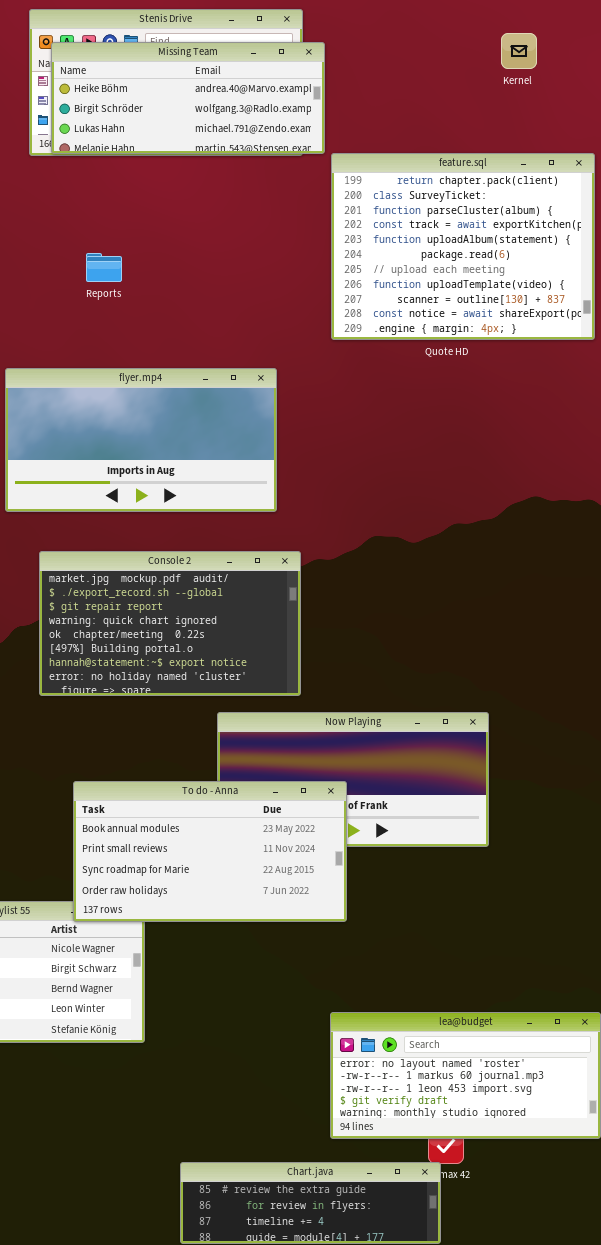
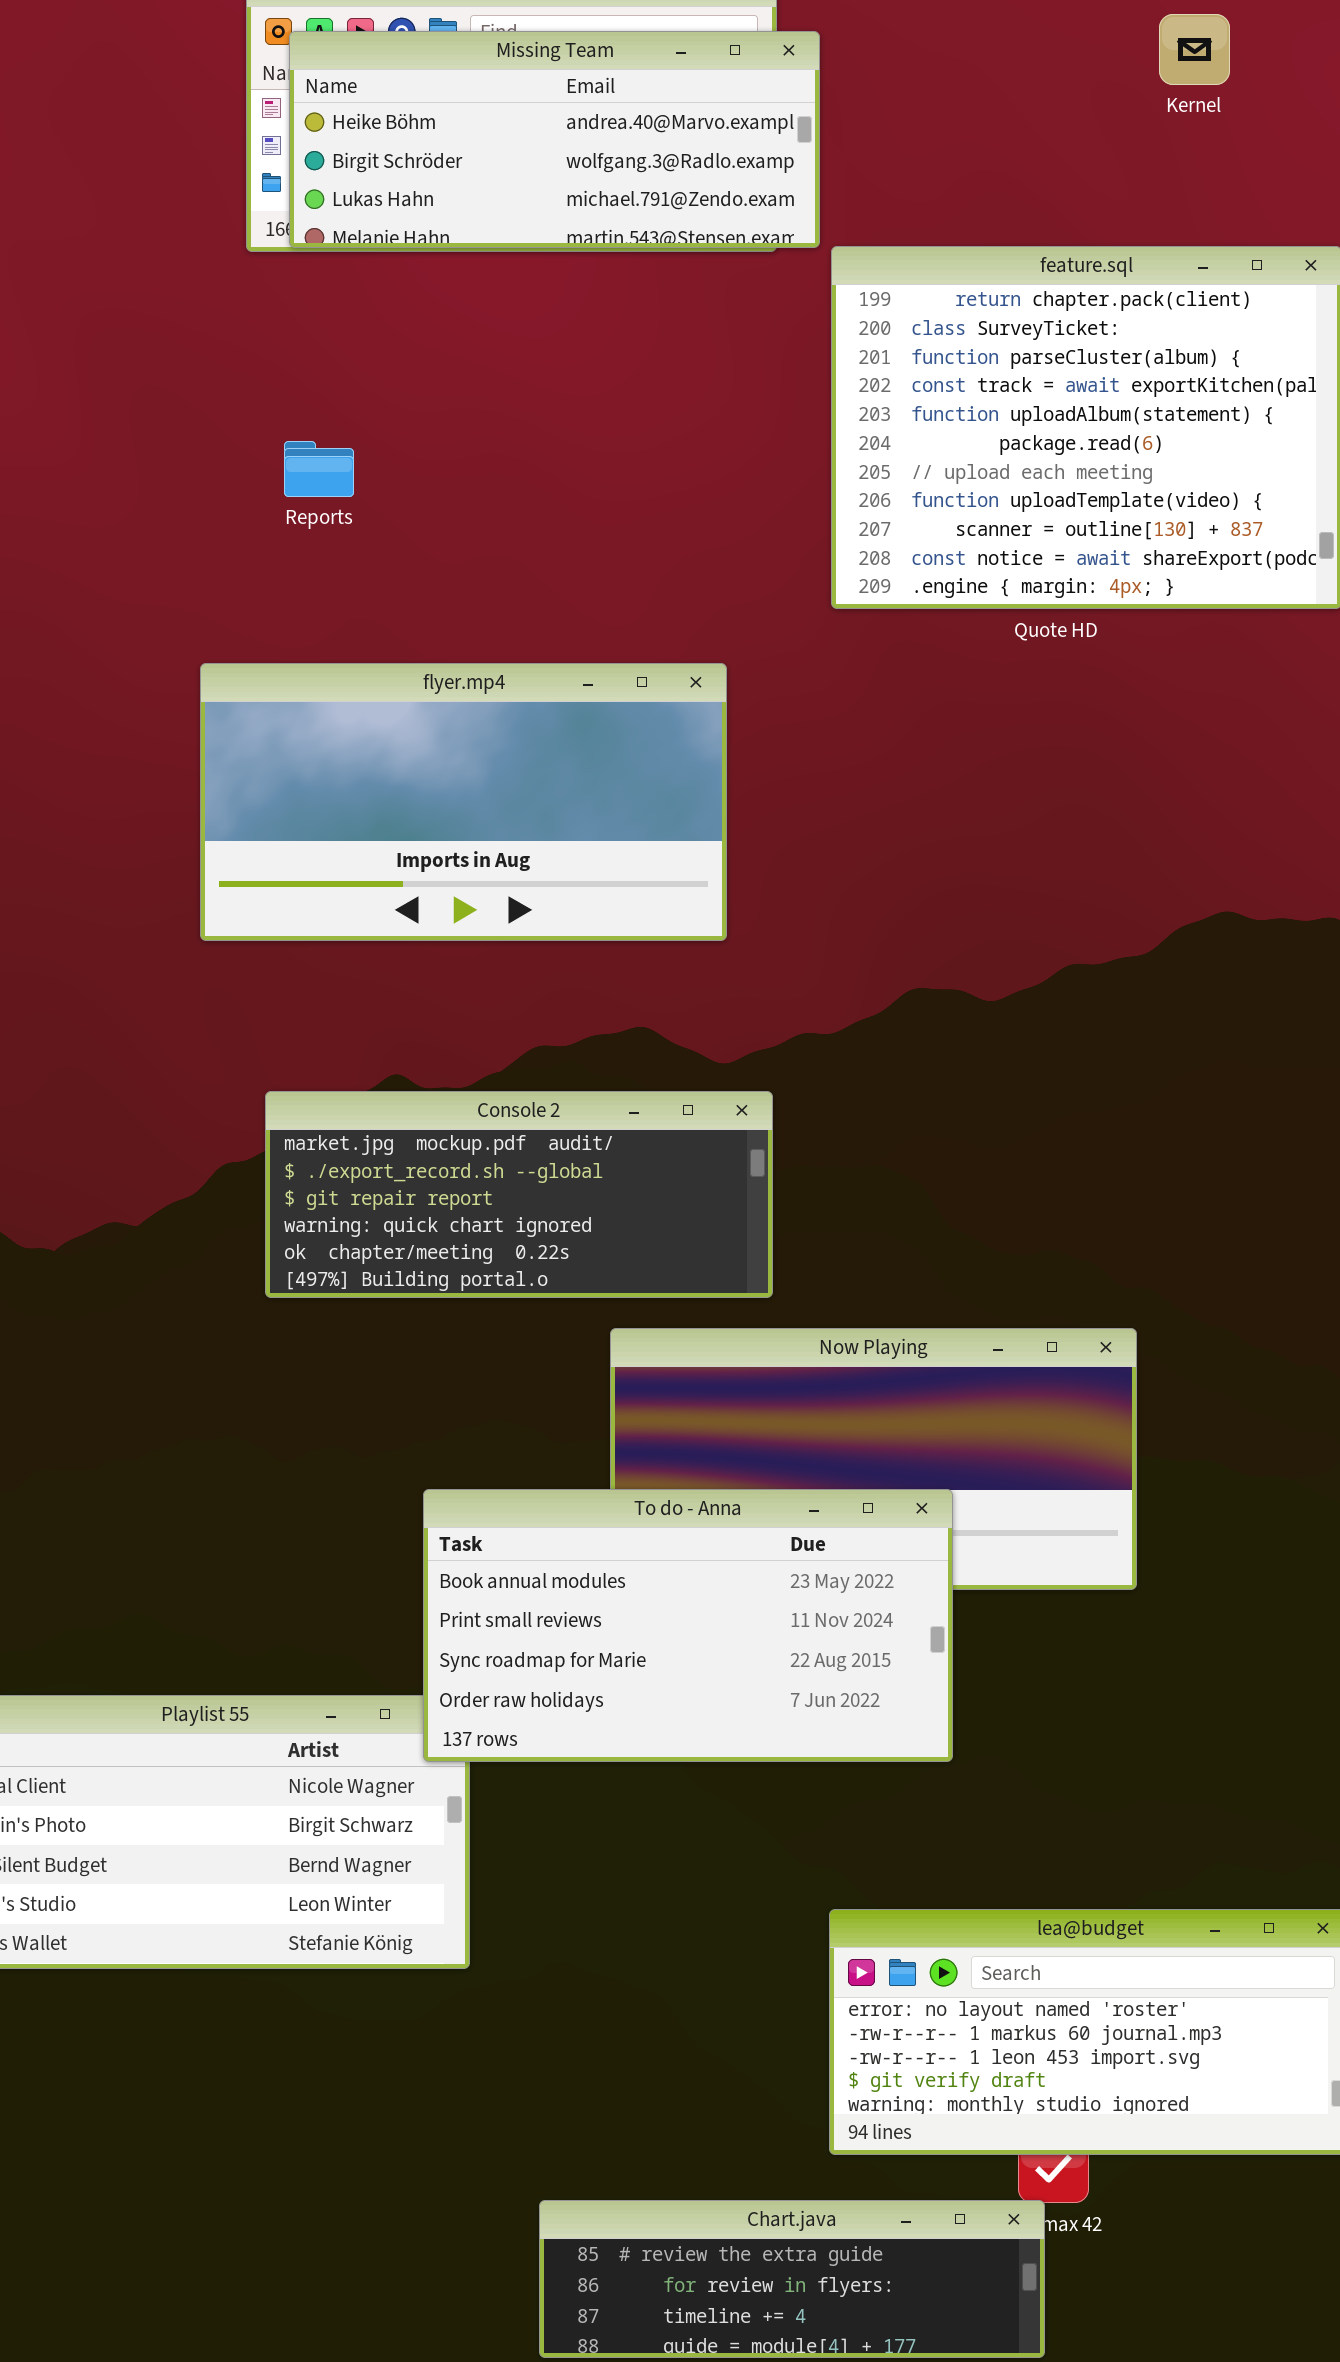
Reports: [86,253,122,282] -> [284,441,354,497], moved
Console 2: [39,551,301,696] -> [265,1091,773,1298], resized
To do - Anna: [73,781,347,922] -> [423,1489,953,1762], moved

